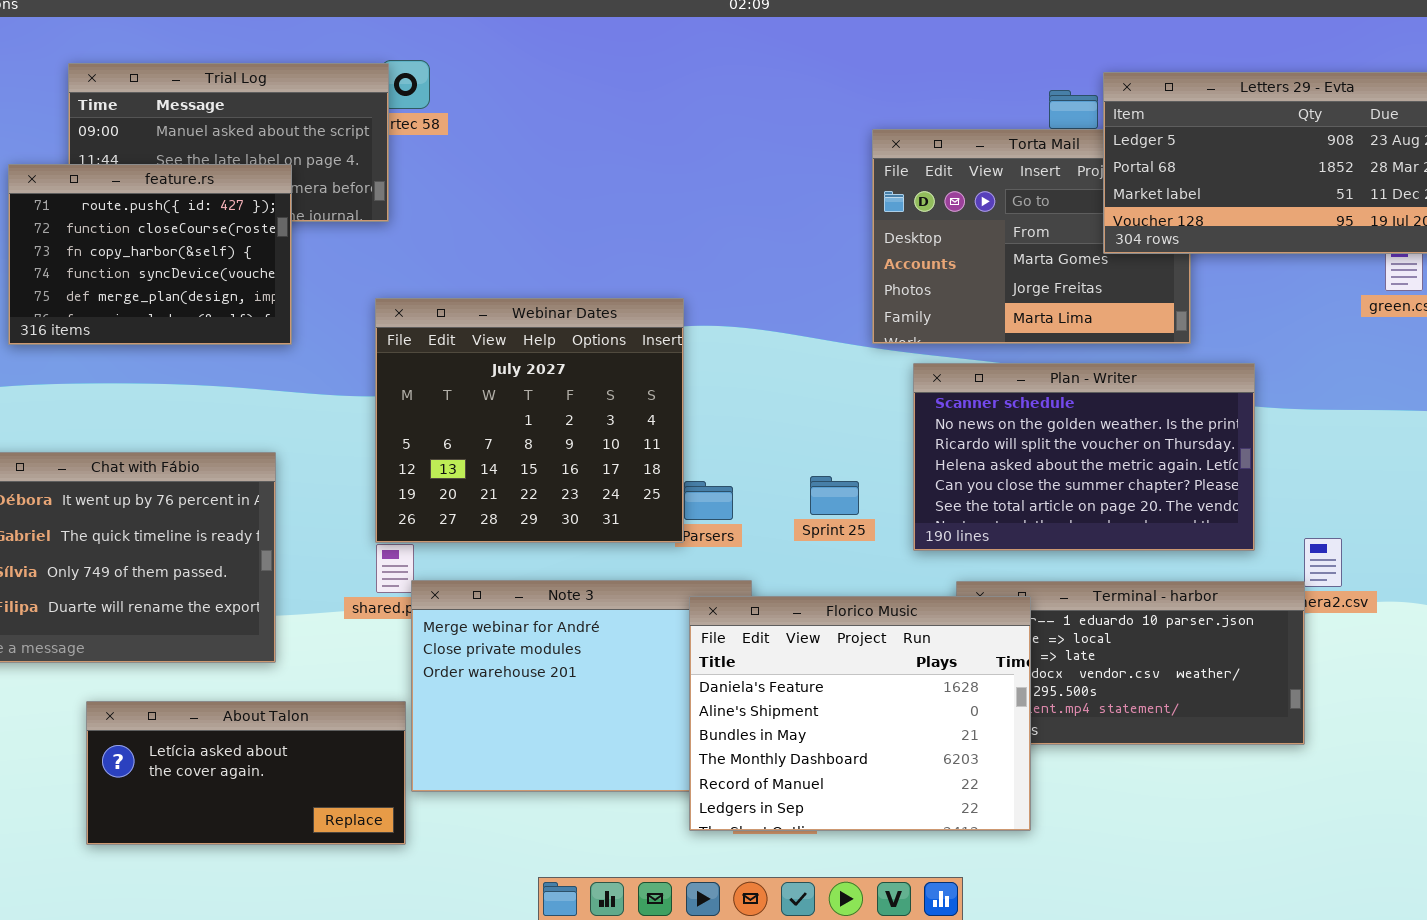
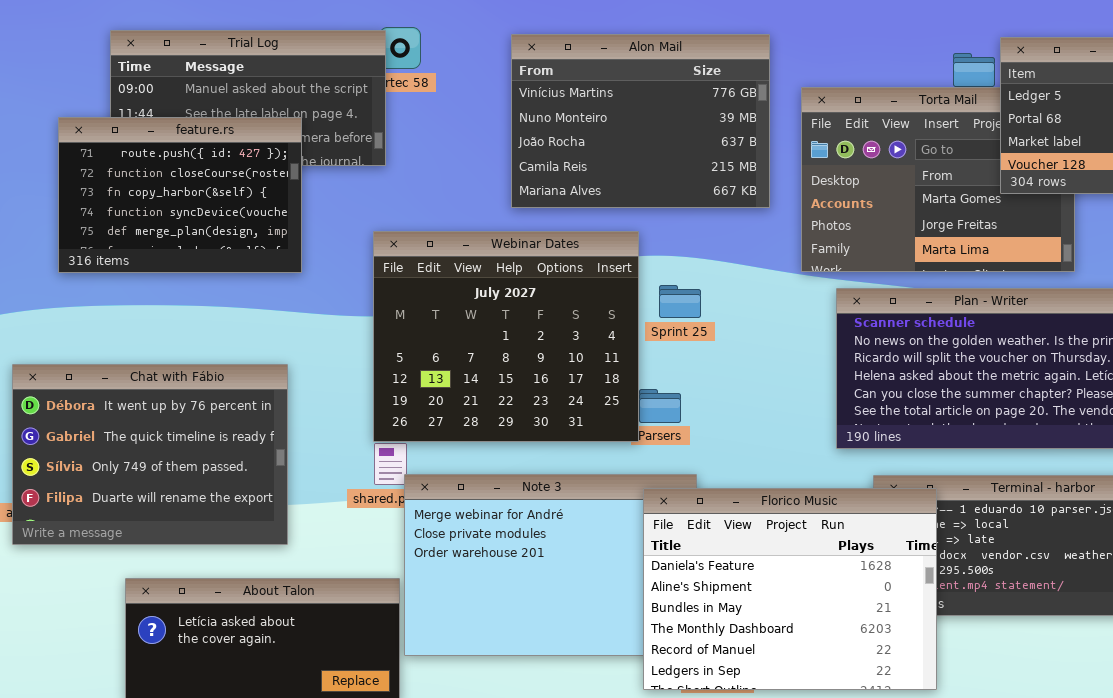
Alon Mail: none -> [511,34,770,208], opened
Sprint 25: [810,476,859,515] -> [659,285,701,318], moved

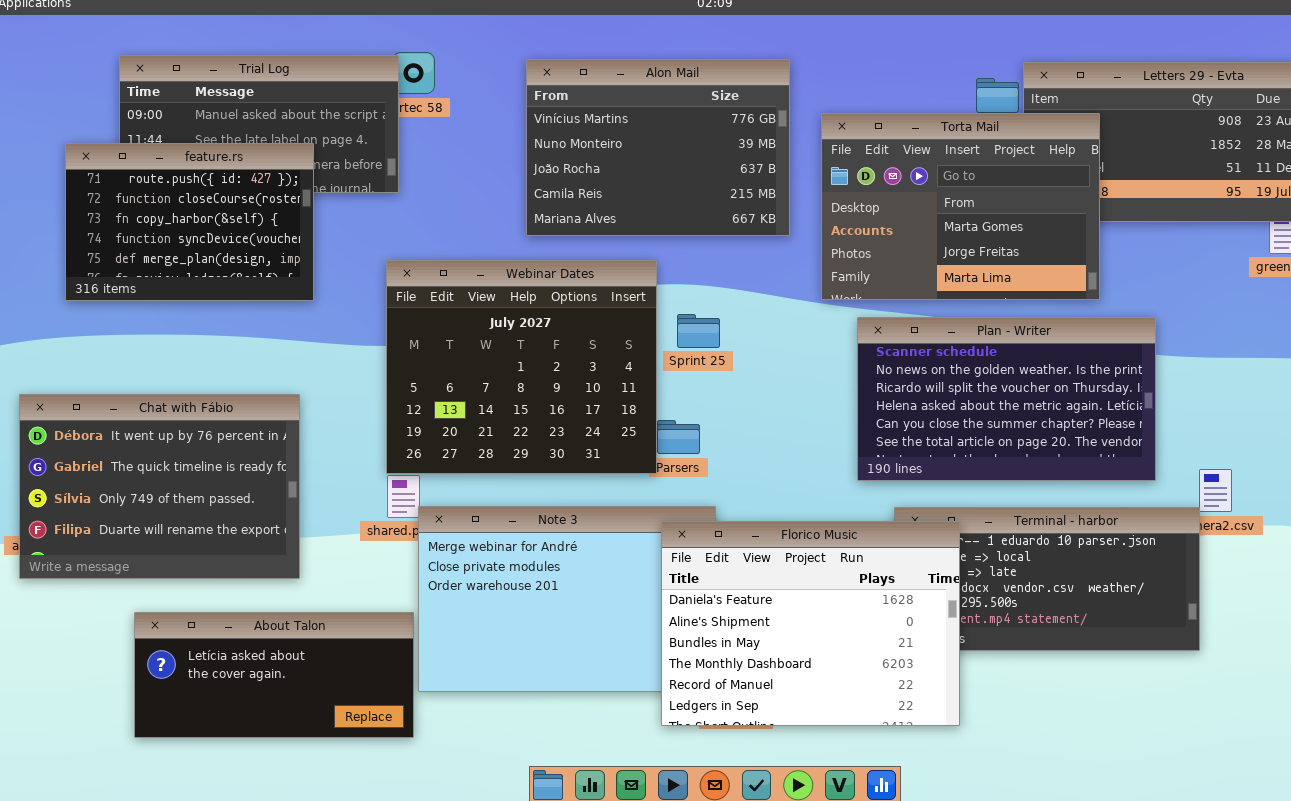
Torta Mail: [801,87,1075,272] -> [821,113,1100,300], raised

